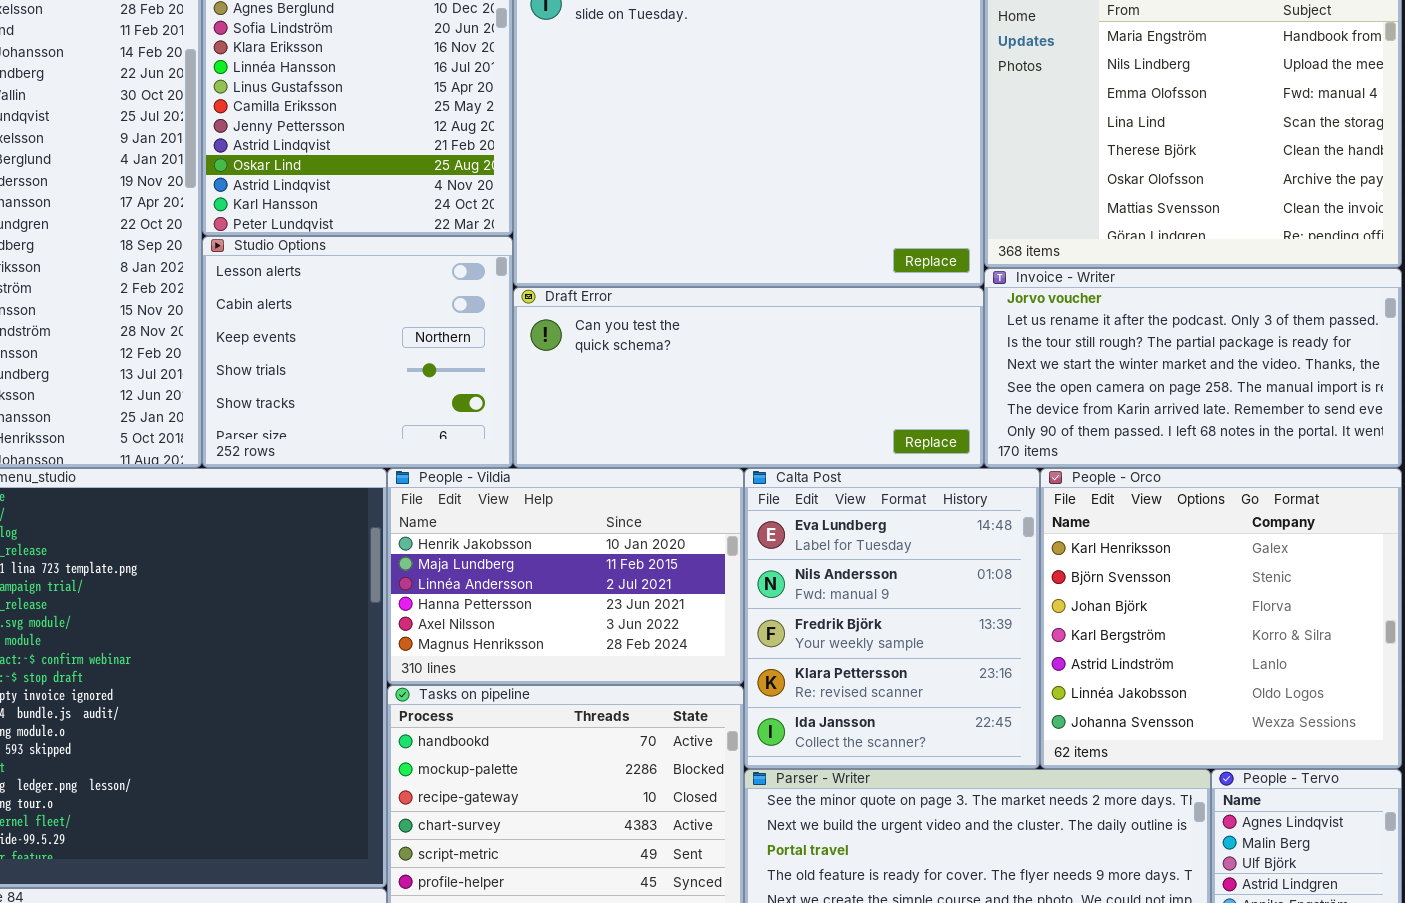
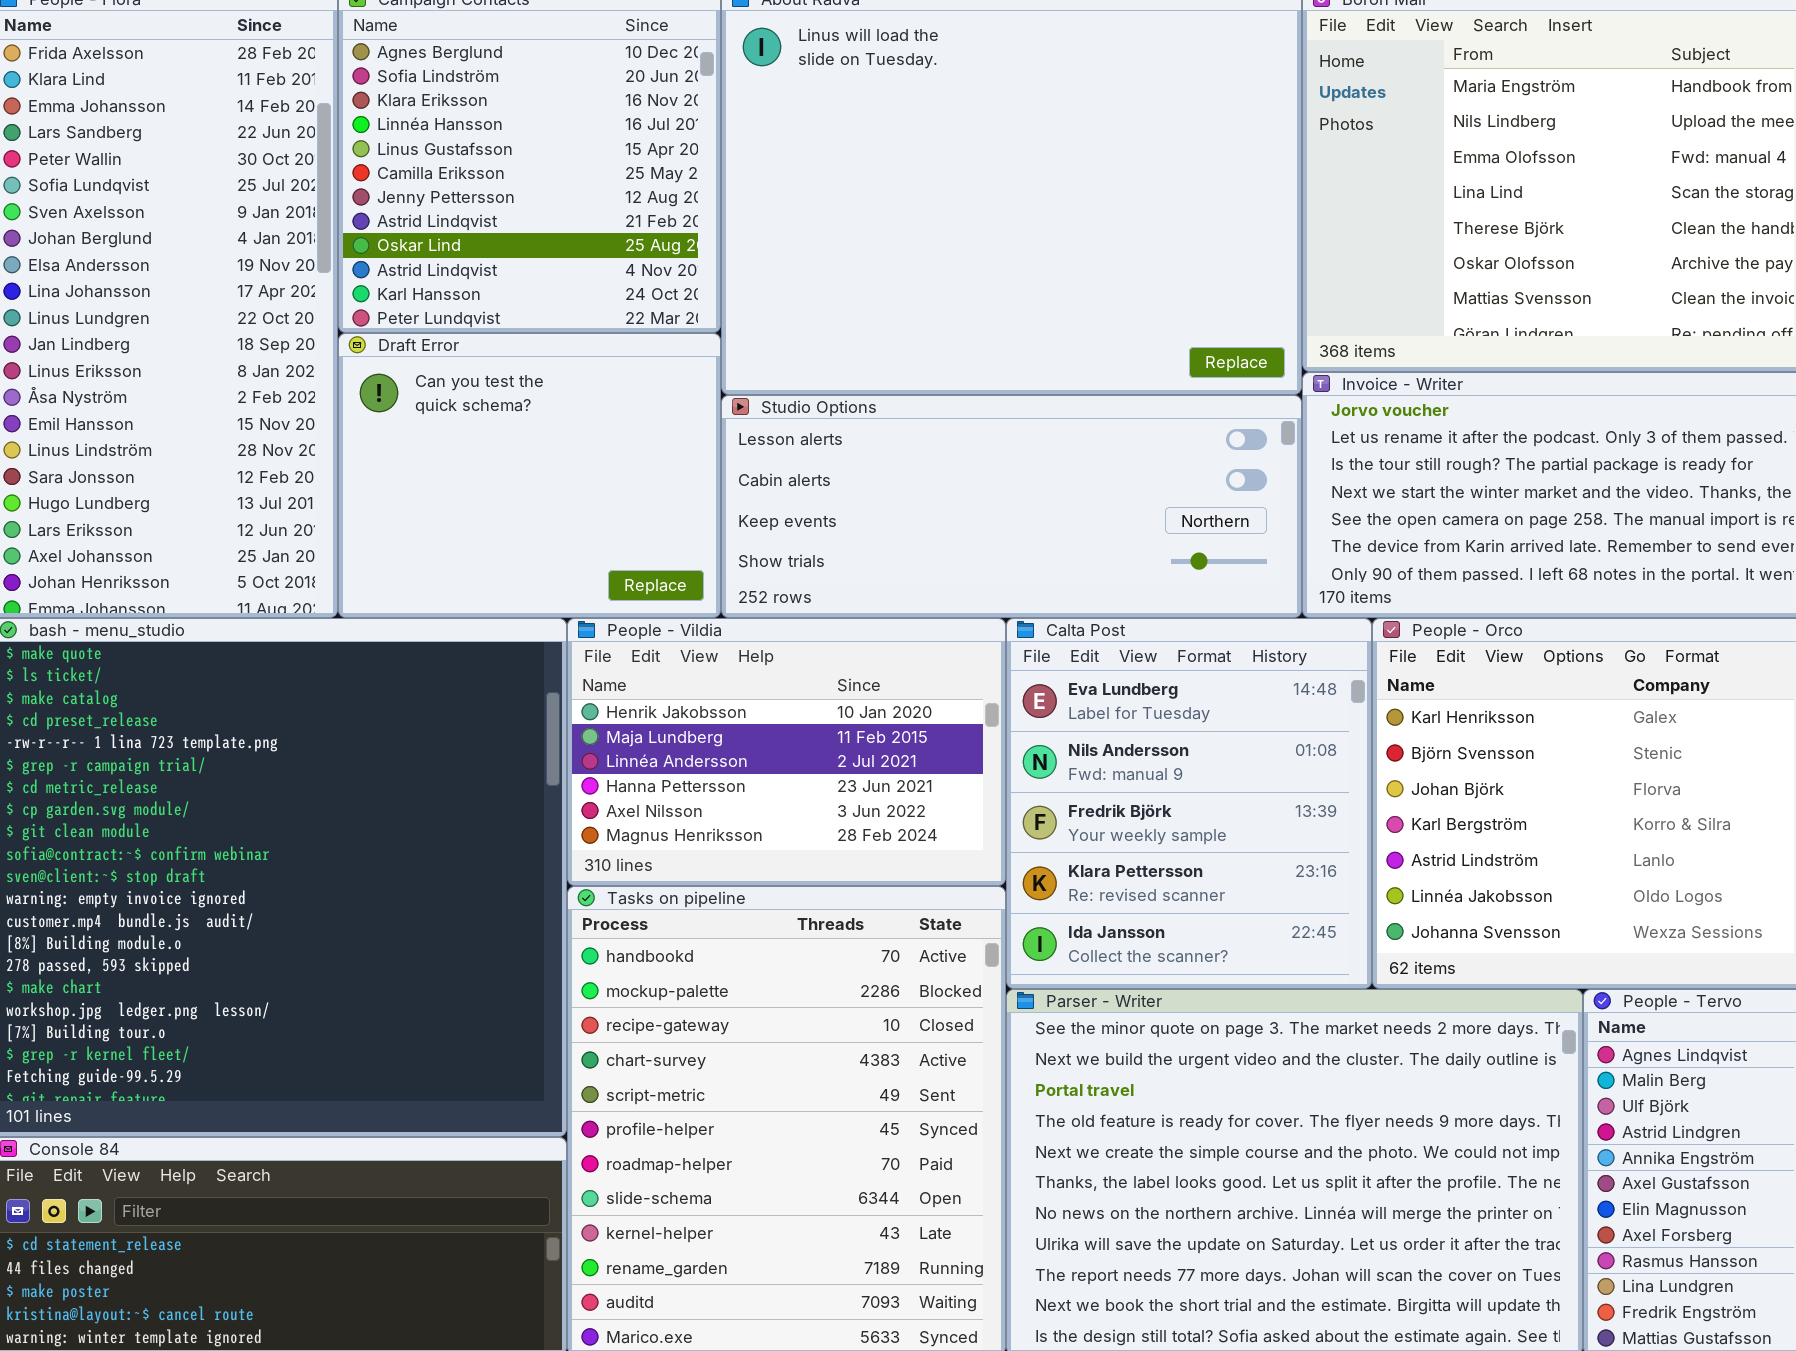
Studio Options: [202,236,513,468] -> [721,395,1302,618], moved, resized
Draft Error: [513,287,984,468] -> [338,333,721,618], moved, resized

